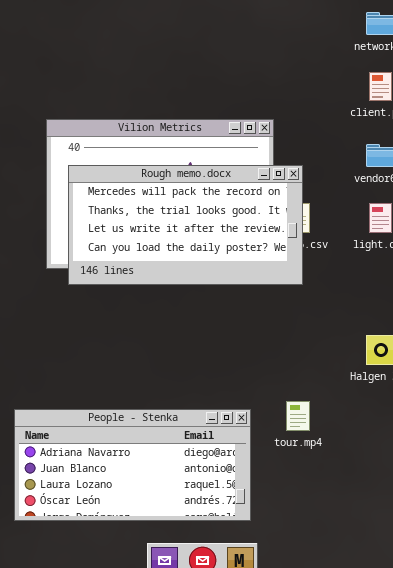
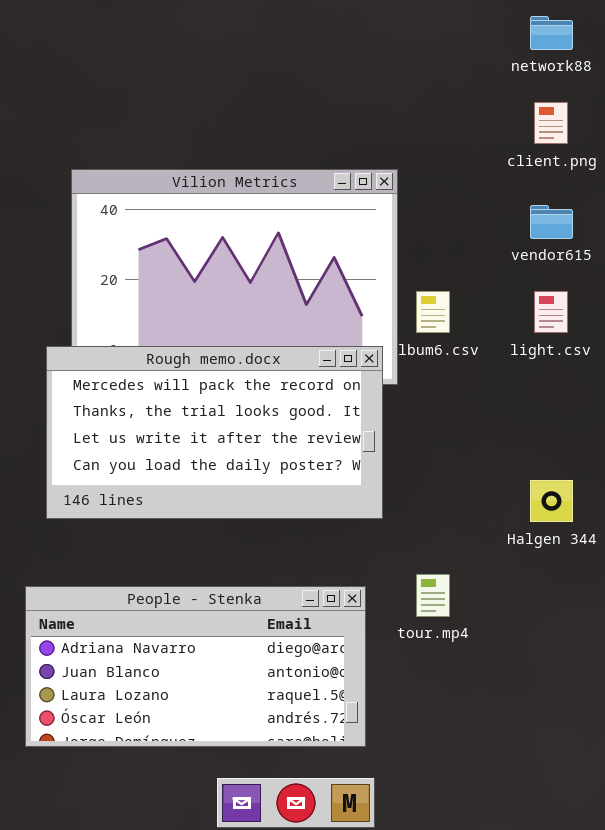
Rough memo.docx: [68,165,303,285] -> [46,346,383,519], moved

